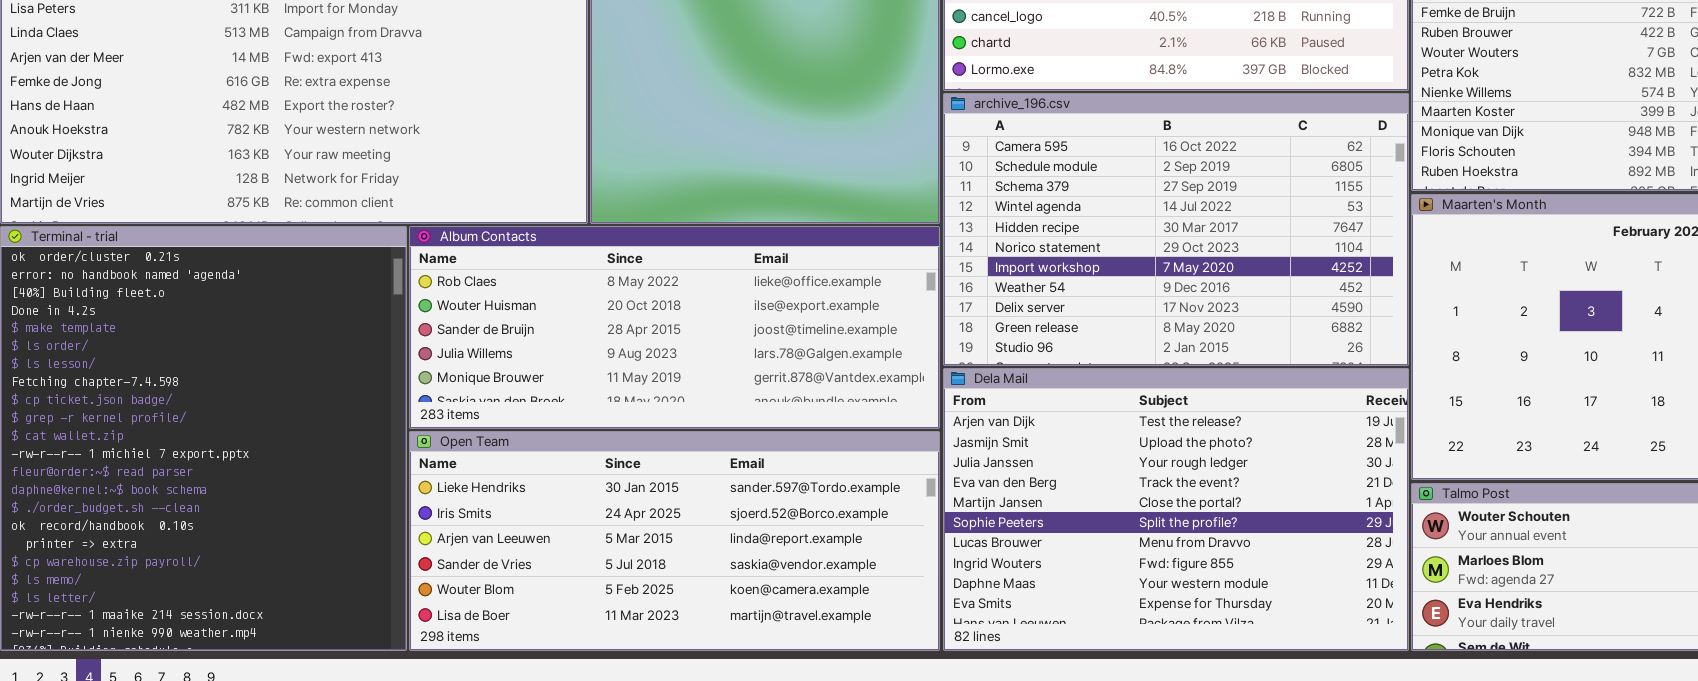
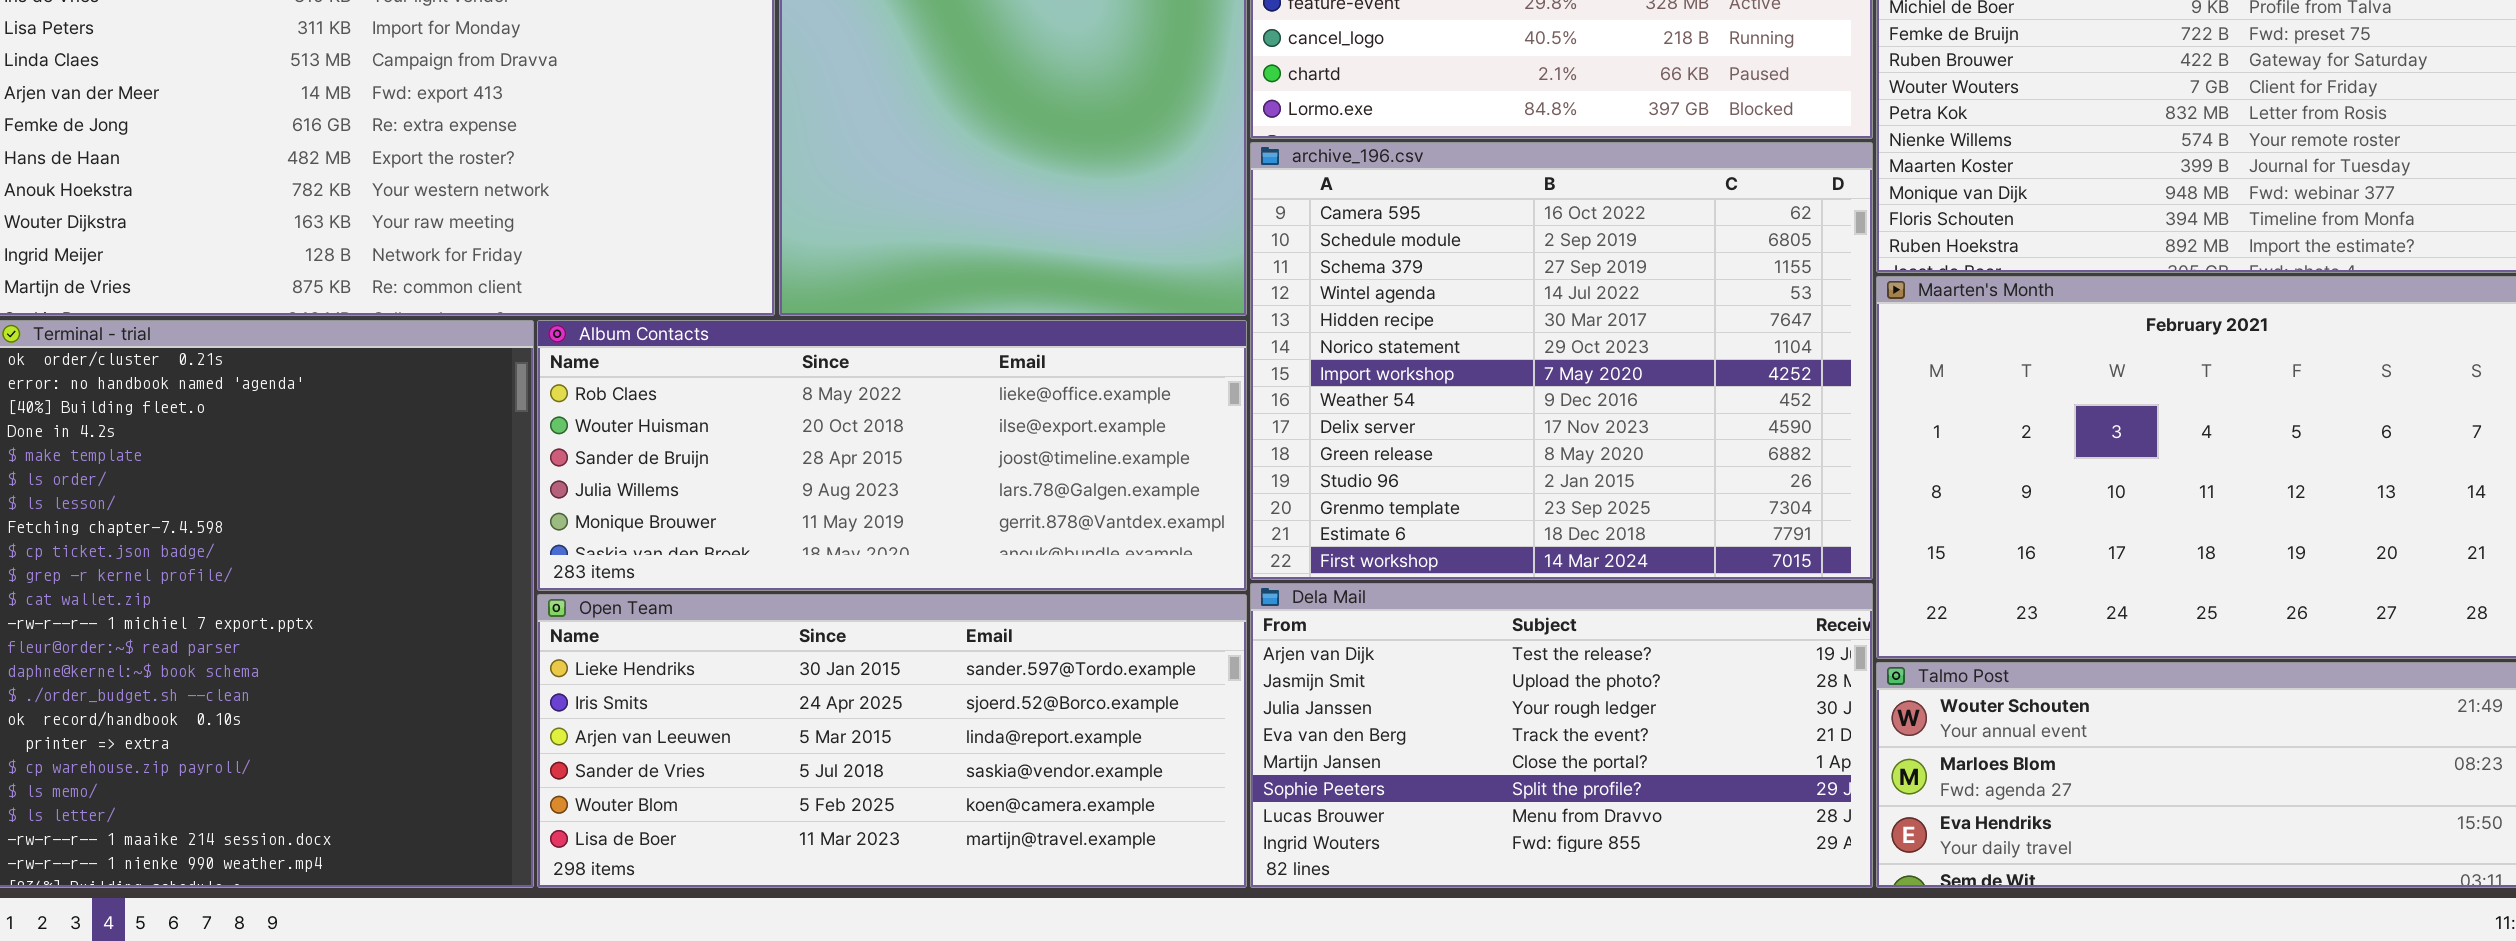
archive_196.csv: [943,93,1409,366] -> [1250,142,1873,580], resized
Dela Mail: [943,368,1409,651] -> [1250,583,1873,888], resized

